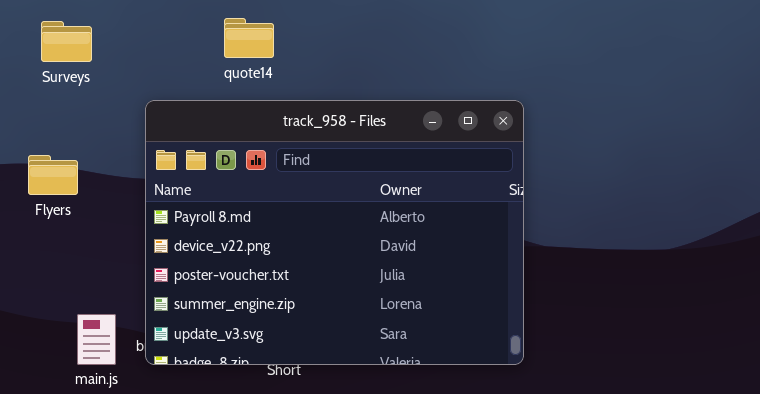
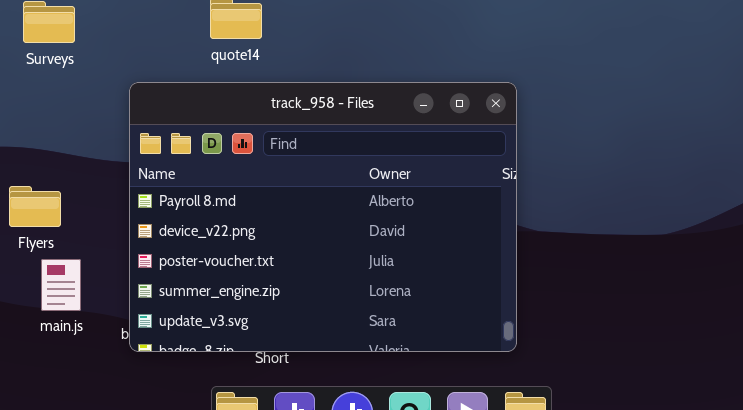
Flyers: [28,155,78,195] -> [9,186,61,227], moved
main.js: [77,314,116,365] -> [41,259,81,311], moved

